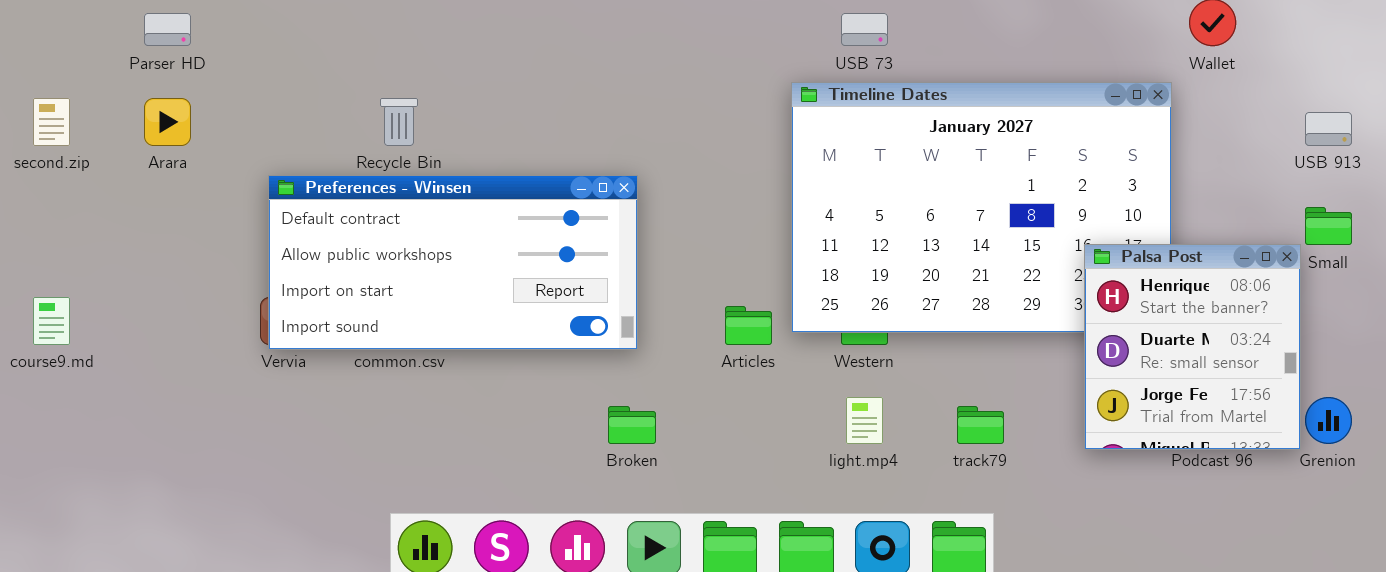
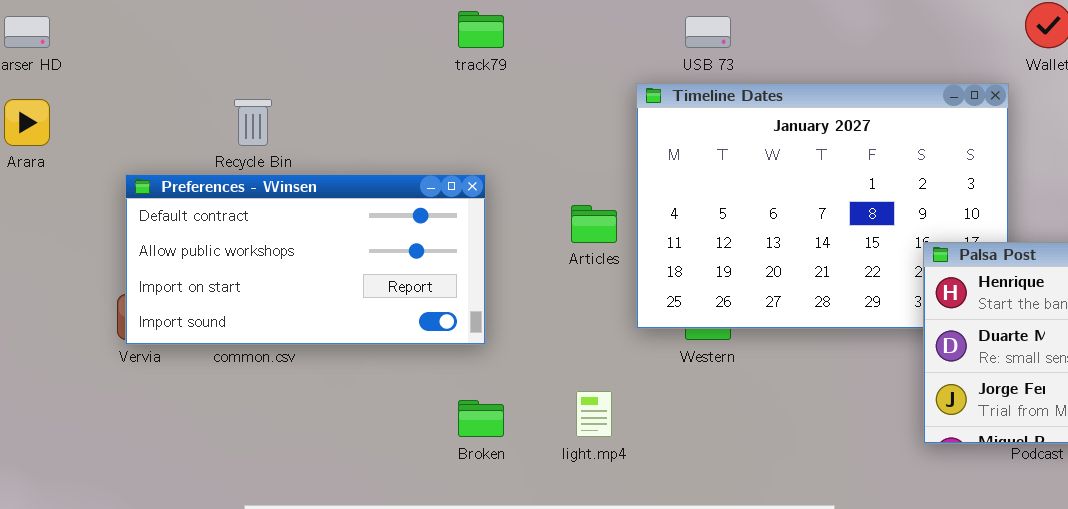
Articles: [725,306,772,345] -> [571,205,617,243], moved
light.mp4: [846,397,883,444] -> [576,391,612,437], moved
track79: [957,406,1004,444] -> [458,11,504,48], moved

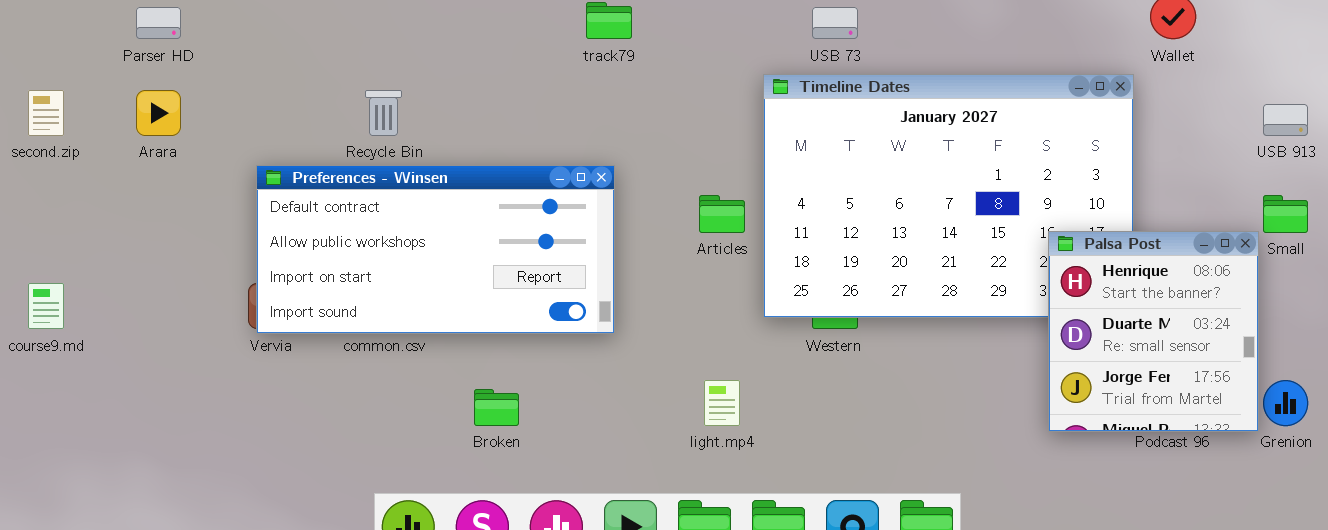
Broken: [458,400,504,437] -> [474,389,519,426], moved

